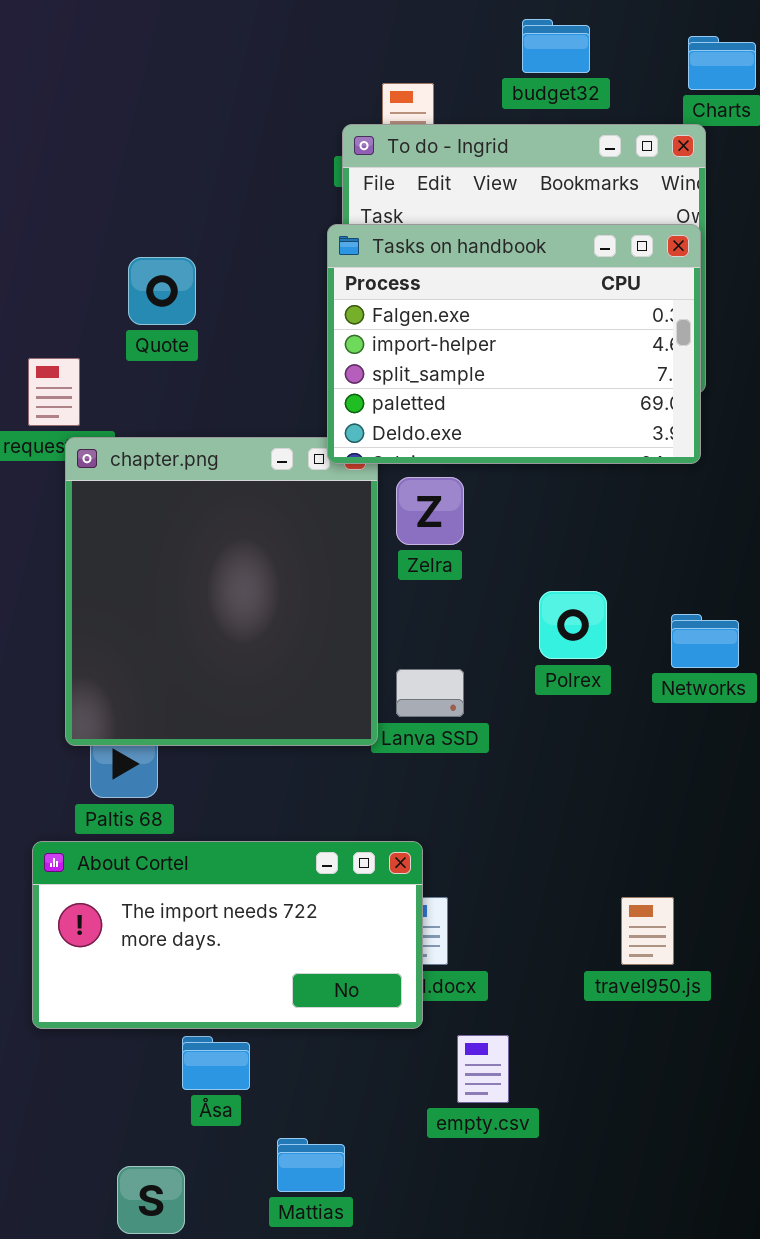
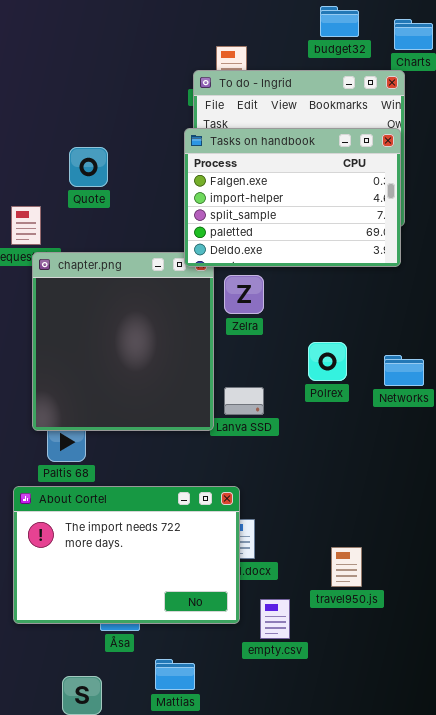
budget32: [522,19,590,73] -> [320,6,359,37], moved
About Cortel: [32,841,423,1029] -> [13,486,240,624], resized
travel950.js: [621,897,674,965] -> [331,547,362,587], moved

